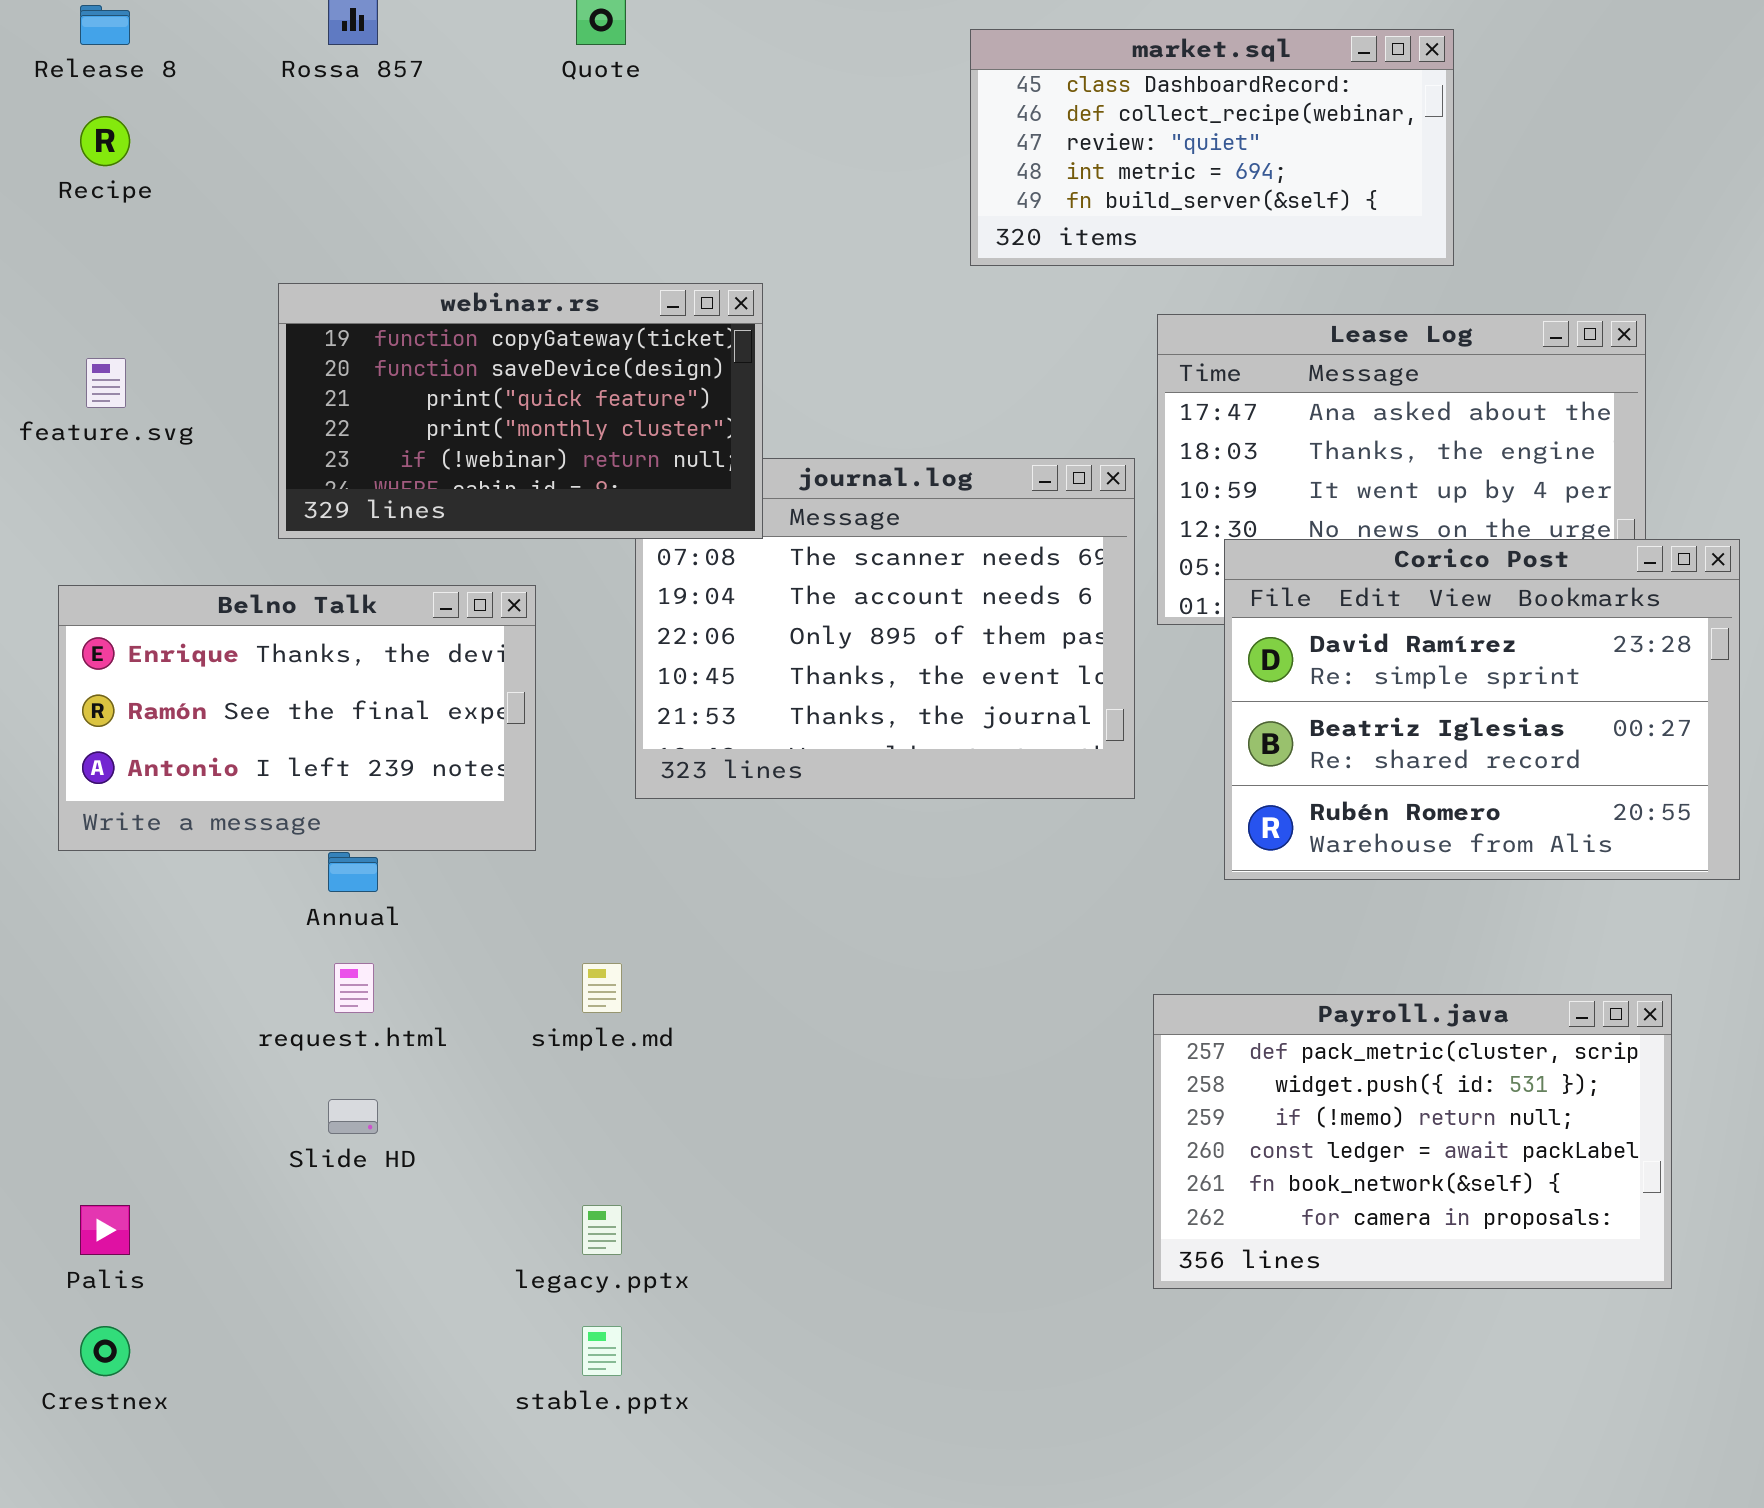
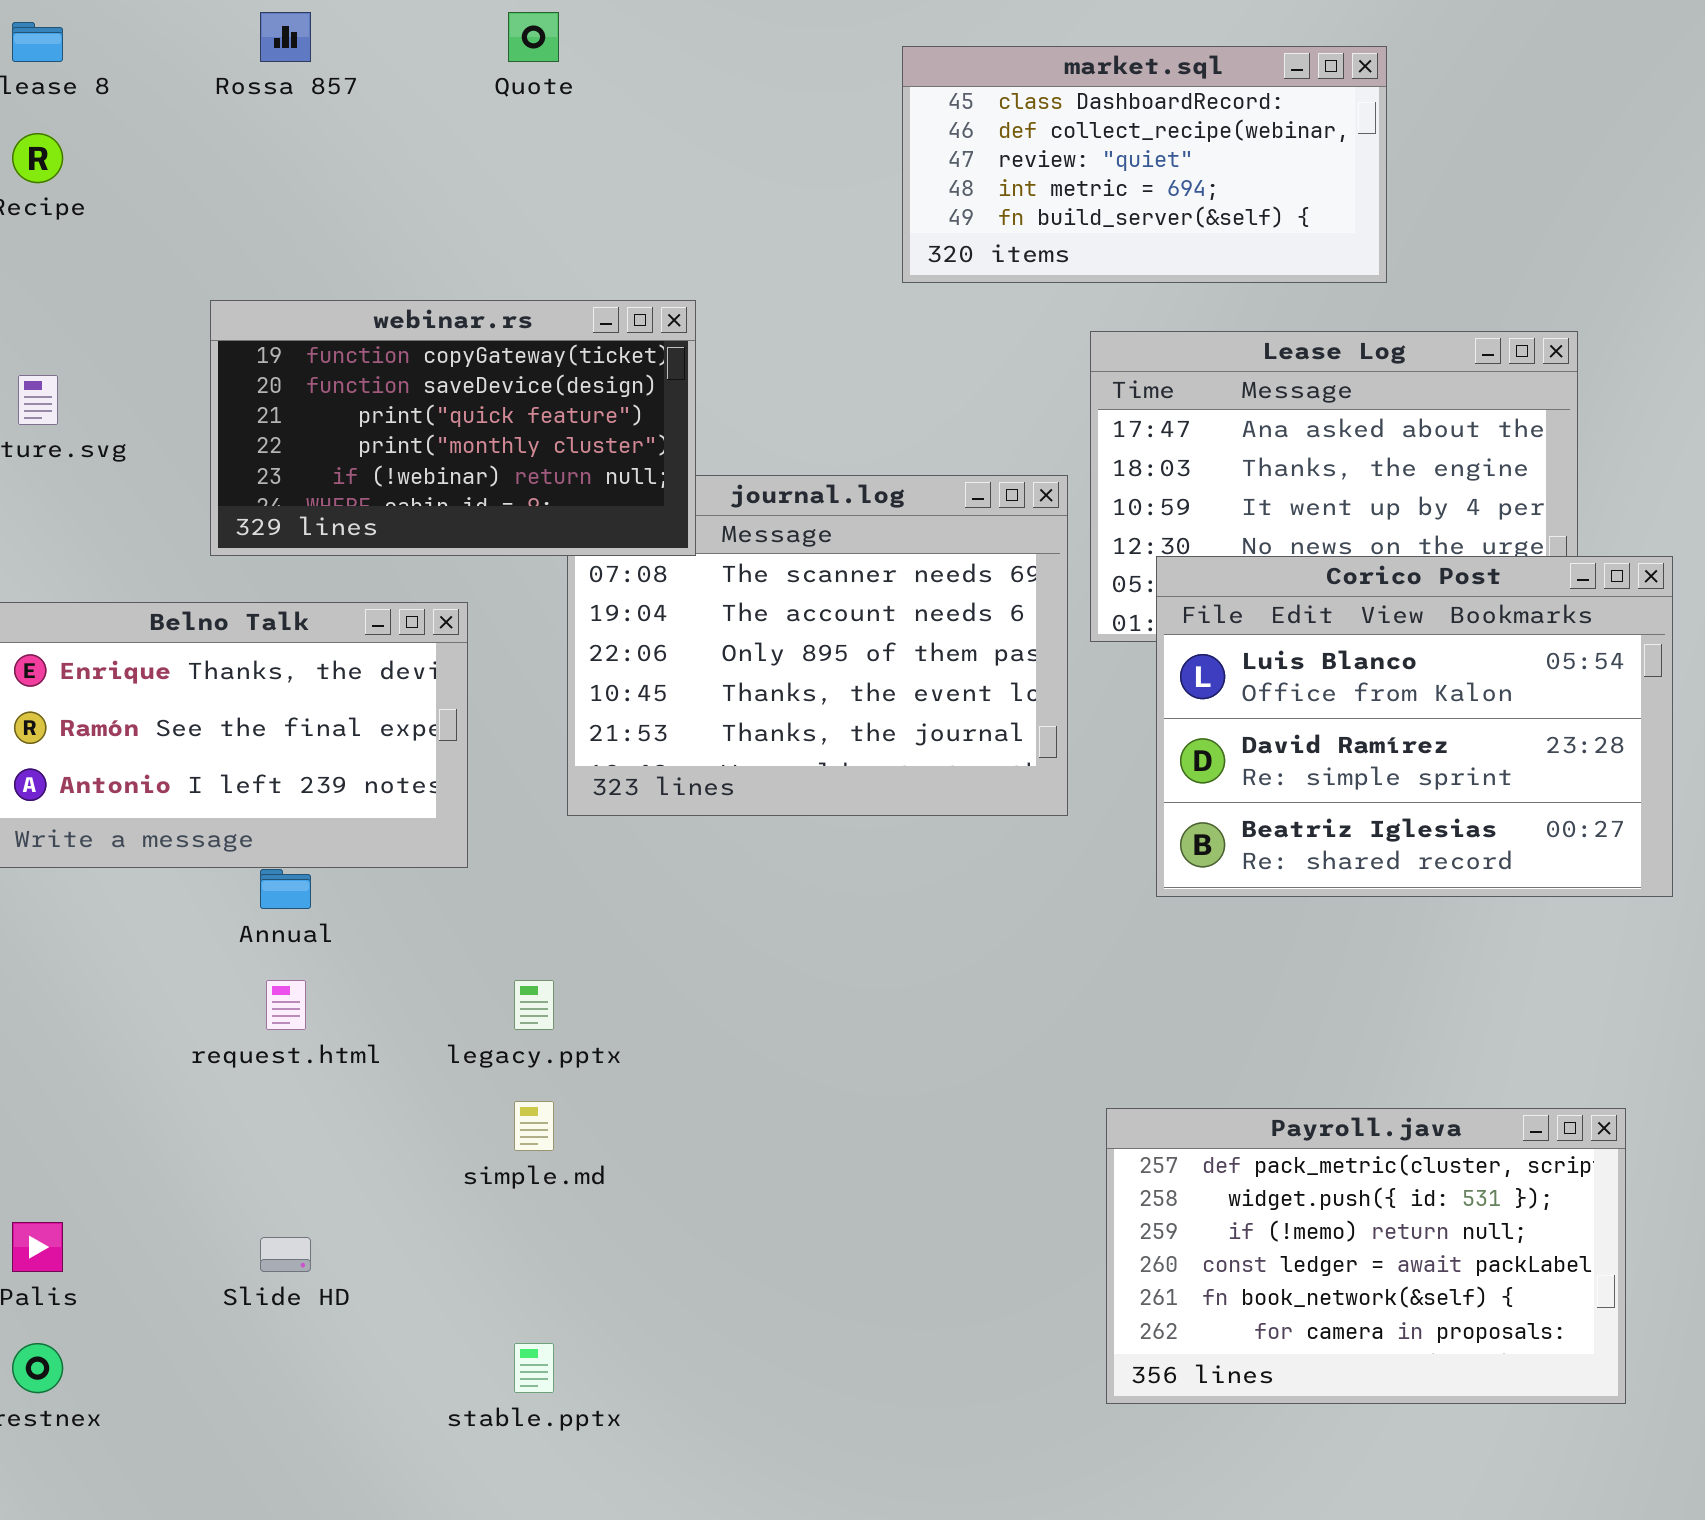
Corico Post: [1224,539,1740,880] -> [1156,556,1673,897], scrolled up 1 row
simple.md: [582,963,622,1013] -> [514,1101,554,1151], moved
Payroll.java: [1153,994,1672,1289] -> [1106,1108,1626,1404], moved
Slide HD: [328,1099,378,1134] -> [260,1237,311,1272], moved
legacy.pptx: [582,1205,622,1255] -> [514,980,554,1030], moved

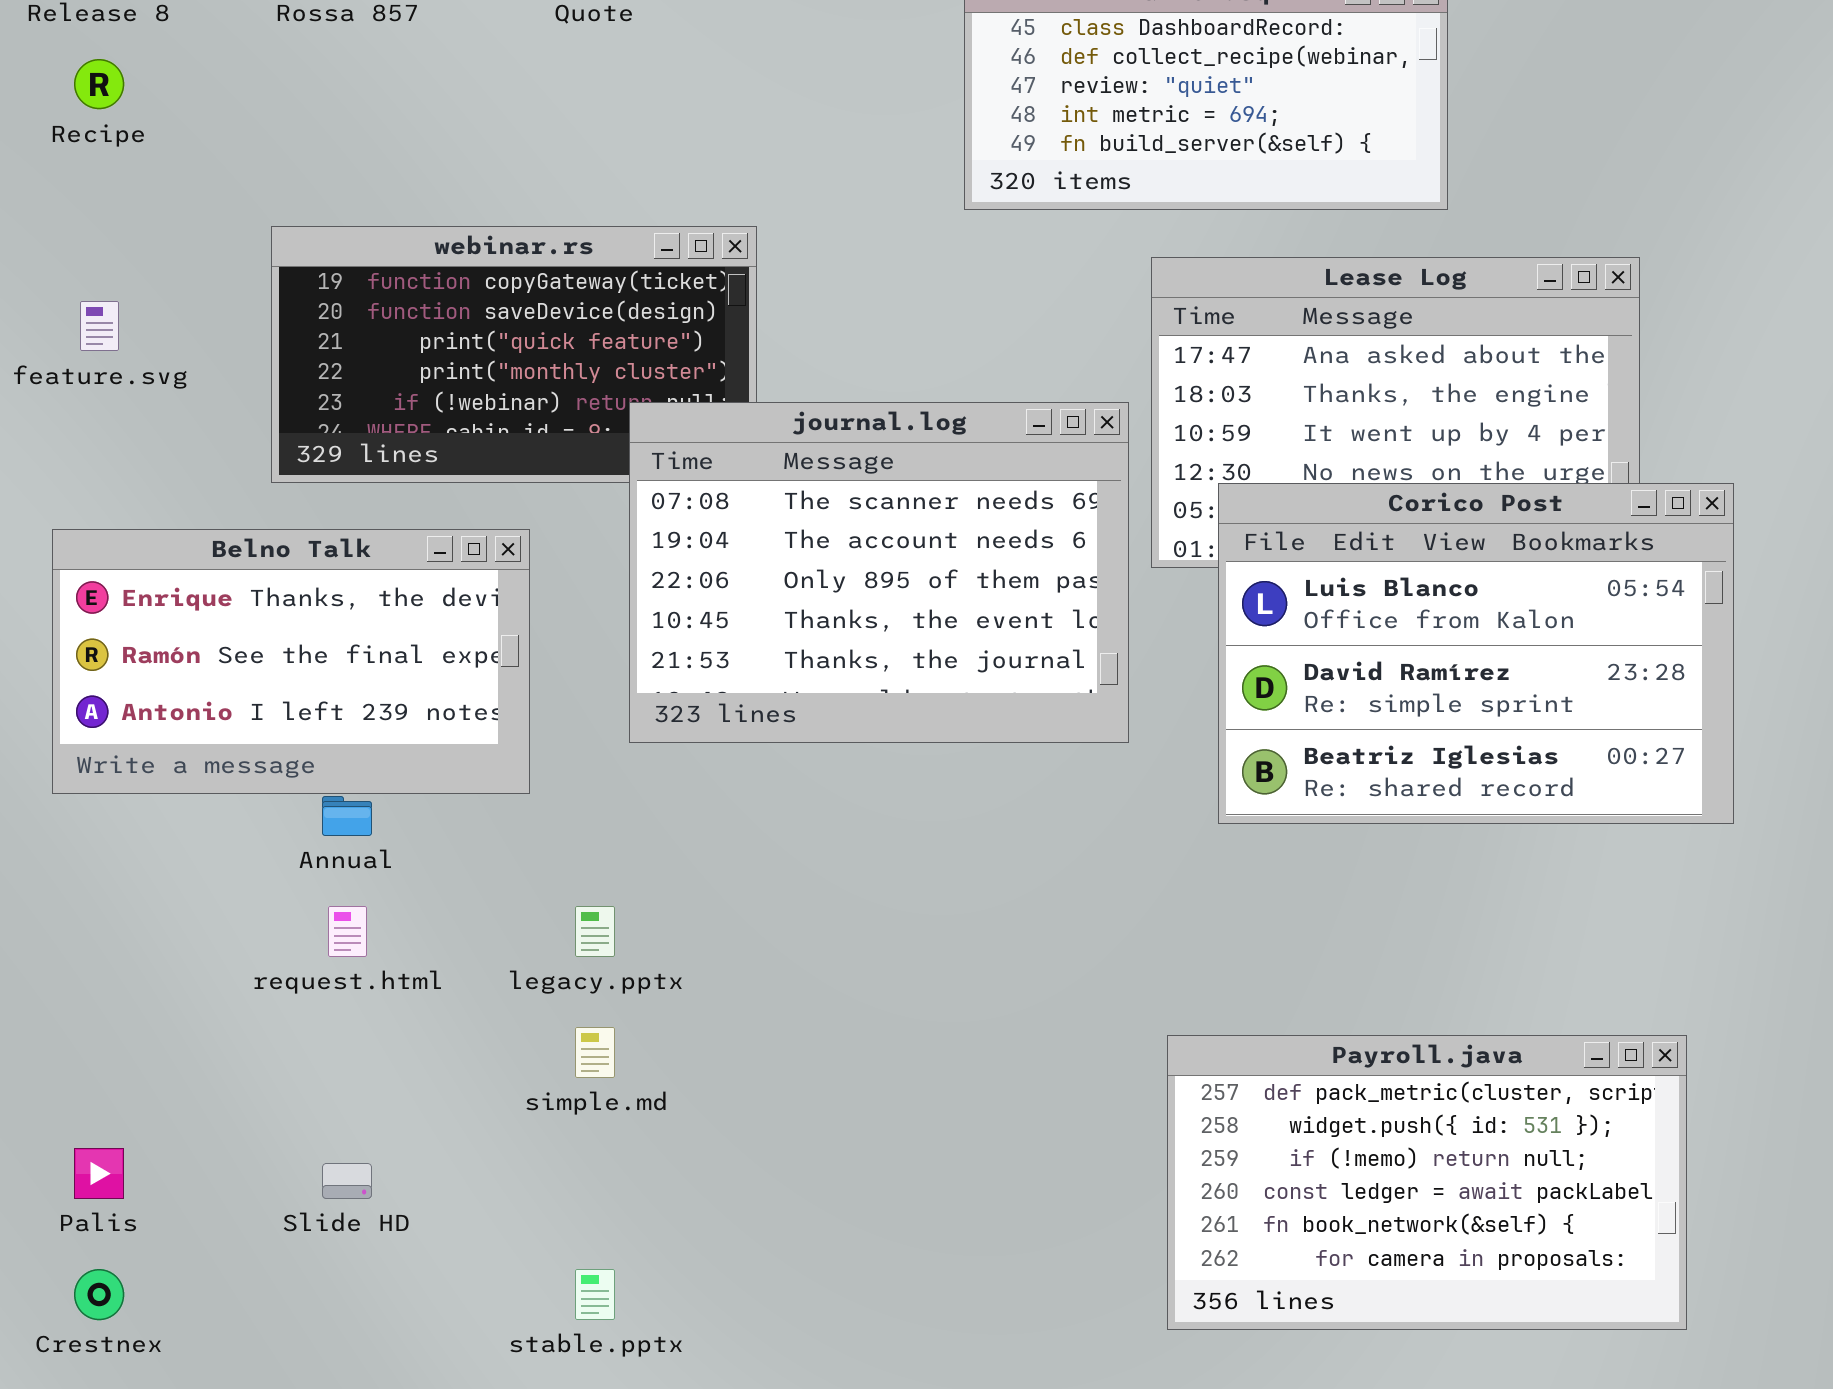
journal.log: [567,475,1068,816] -> [629,402,1129,743], raised

